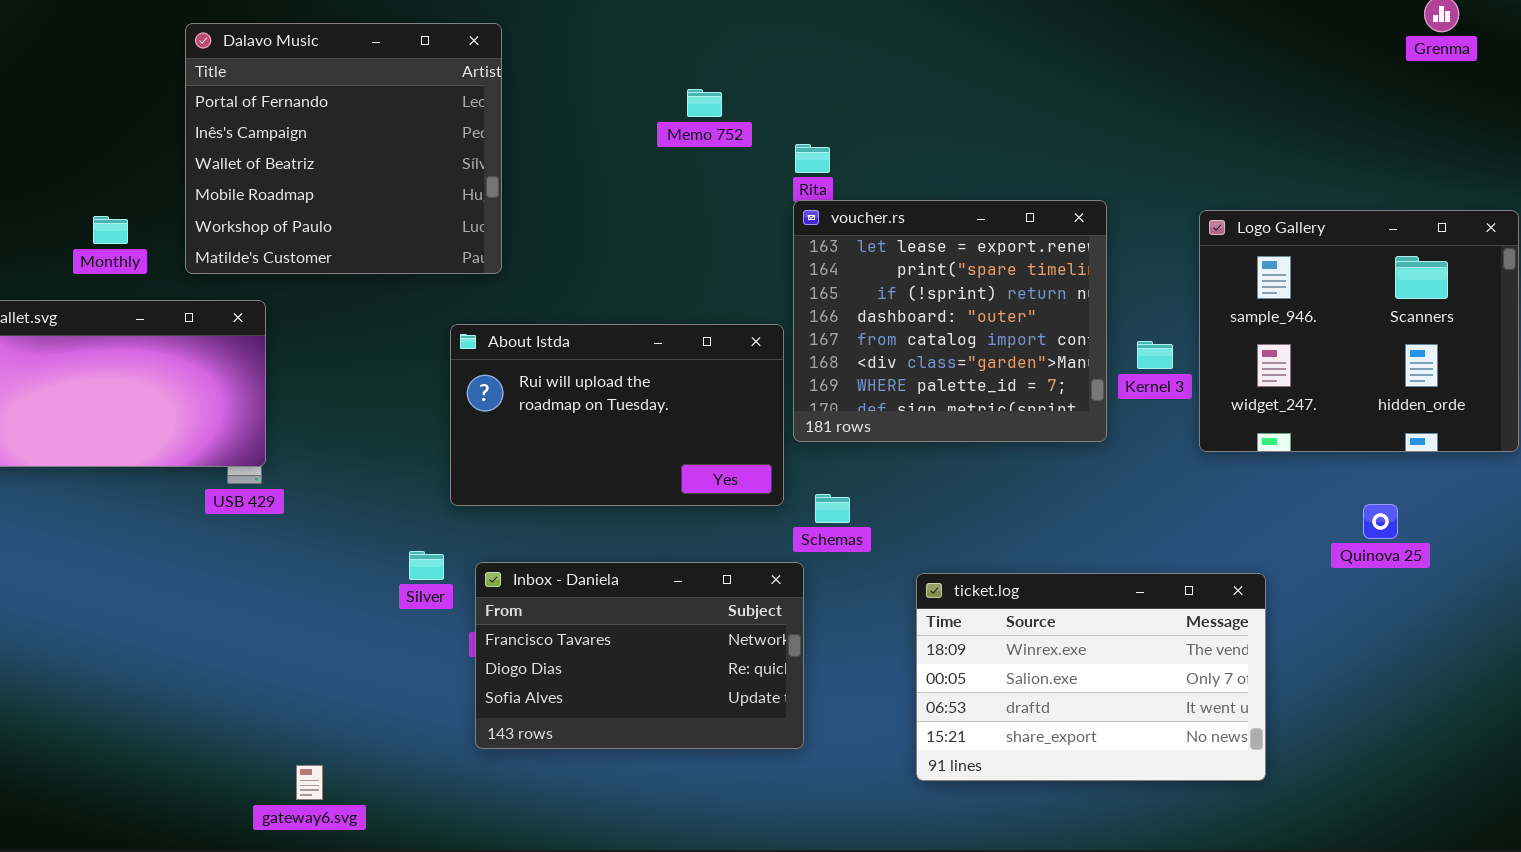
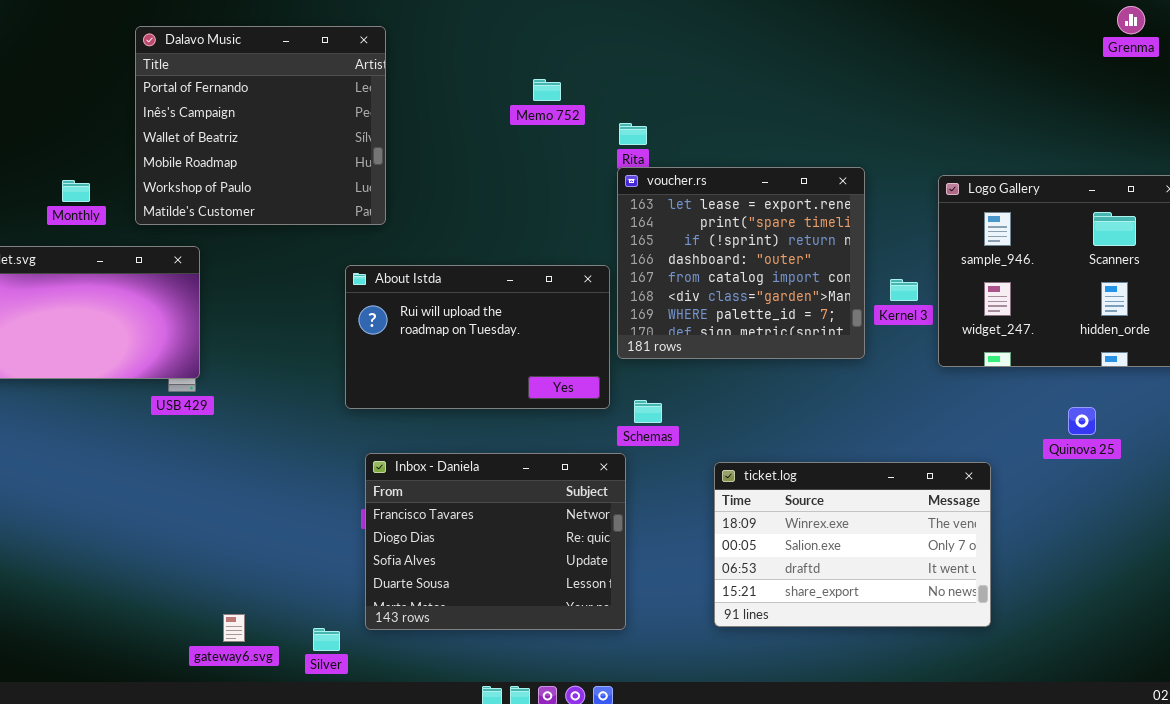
Silver: [409,551,444,580] -> [313,628,340,651], moved
Inbox - Daniela: [475,562,804,749] -> [365,453,626,630], resized

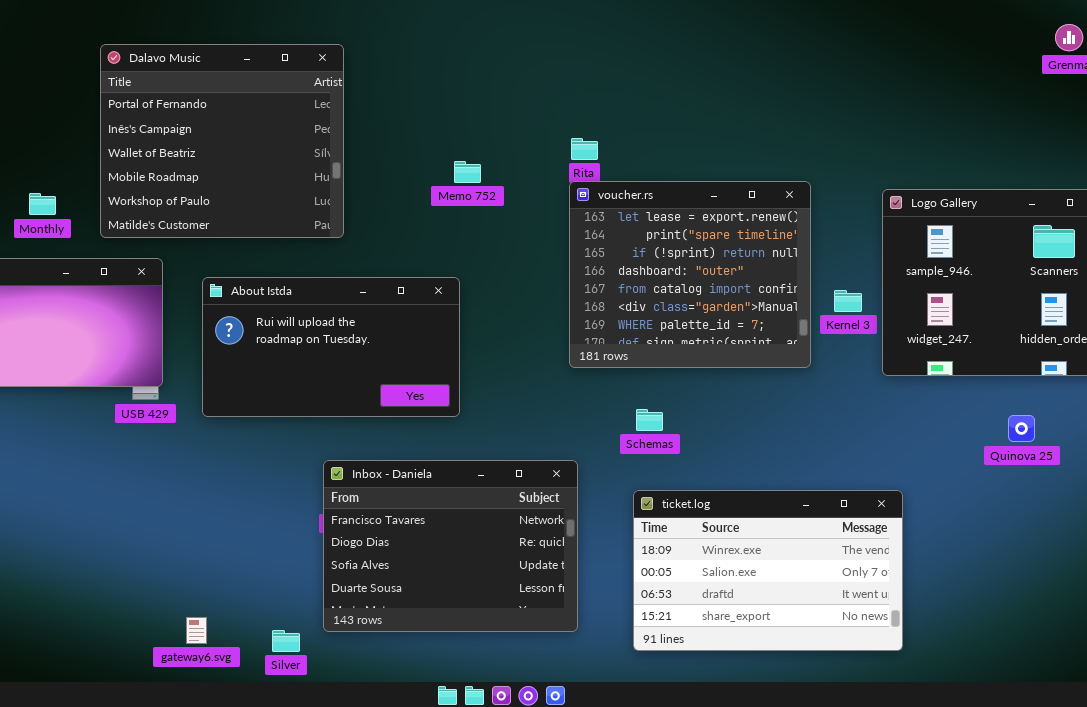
Memo 752: [533,79,561,101] -> [454,161,481,183], moved
About Istda: [345,265,610,409] -> [202,277,460,417], moved
Schemas: [634,400,662,423] -> [636,409,663,431], moved
ticket.log: [714,462,991,627] -> [633,490,903,651], moved

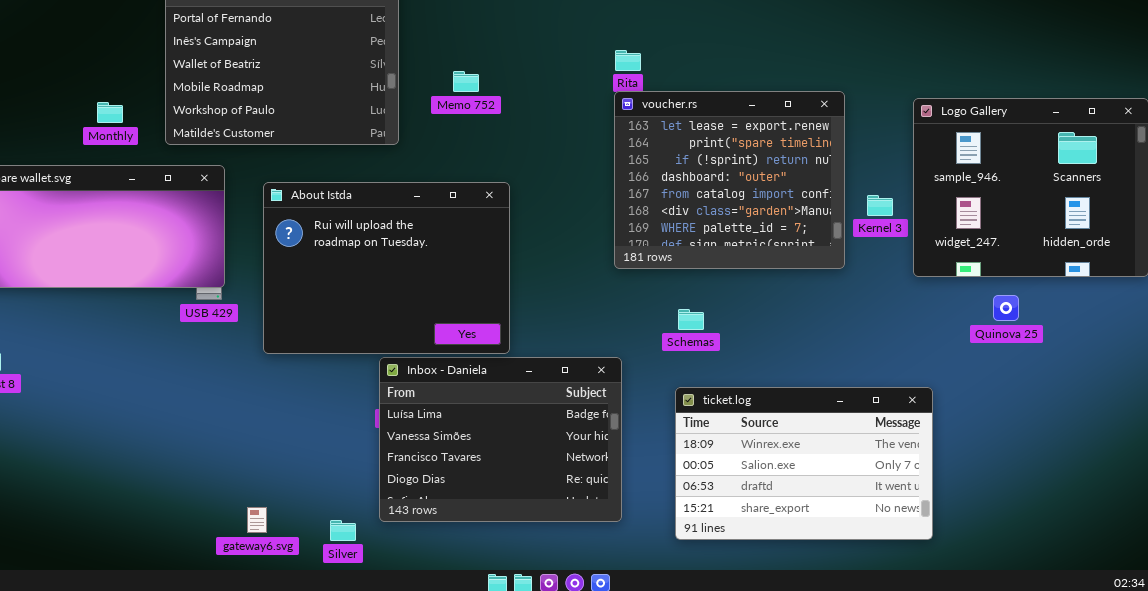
Memo 752: [454,161,481,183] -> [453,71,479,92], moved
About Istda: [202,277,460,417] -> [263,182,510,354], resized
Quinova 25: [1008,415,1035,442] -> [993,295,1019,321], moved
Inbox - Daniela: [323,460,578,632] -> [379,357,622,522], scrolled up 2 rows

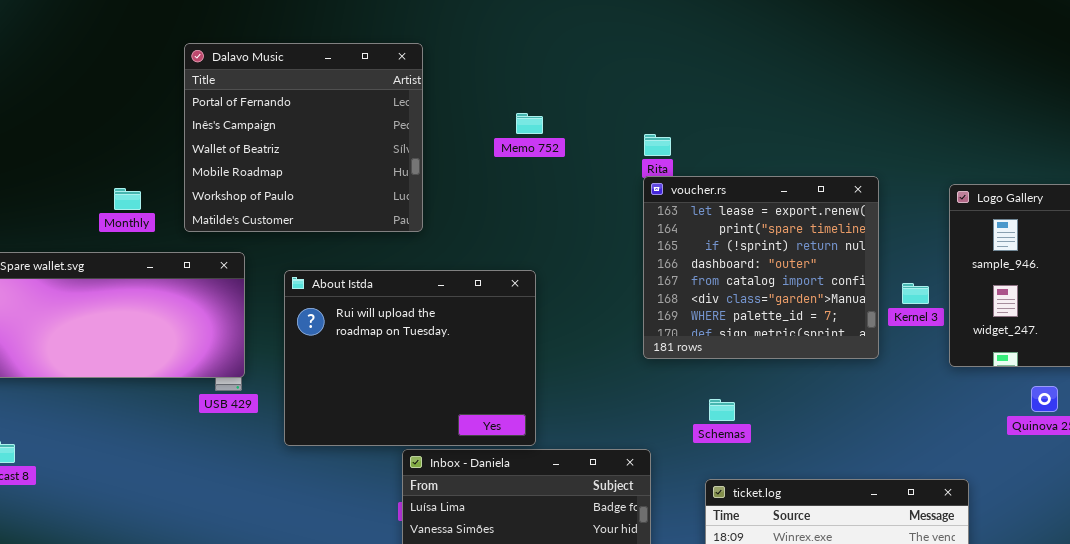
Memo 752: [453,71,479,92] -> [516,113,543,134], moved

